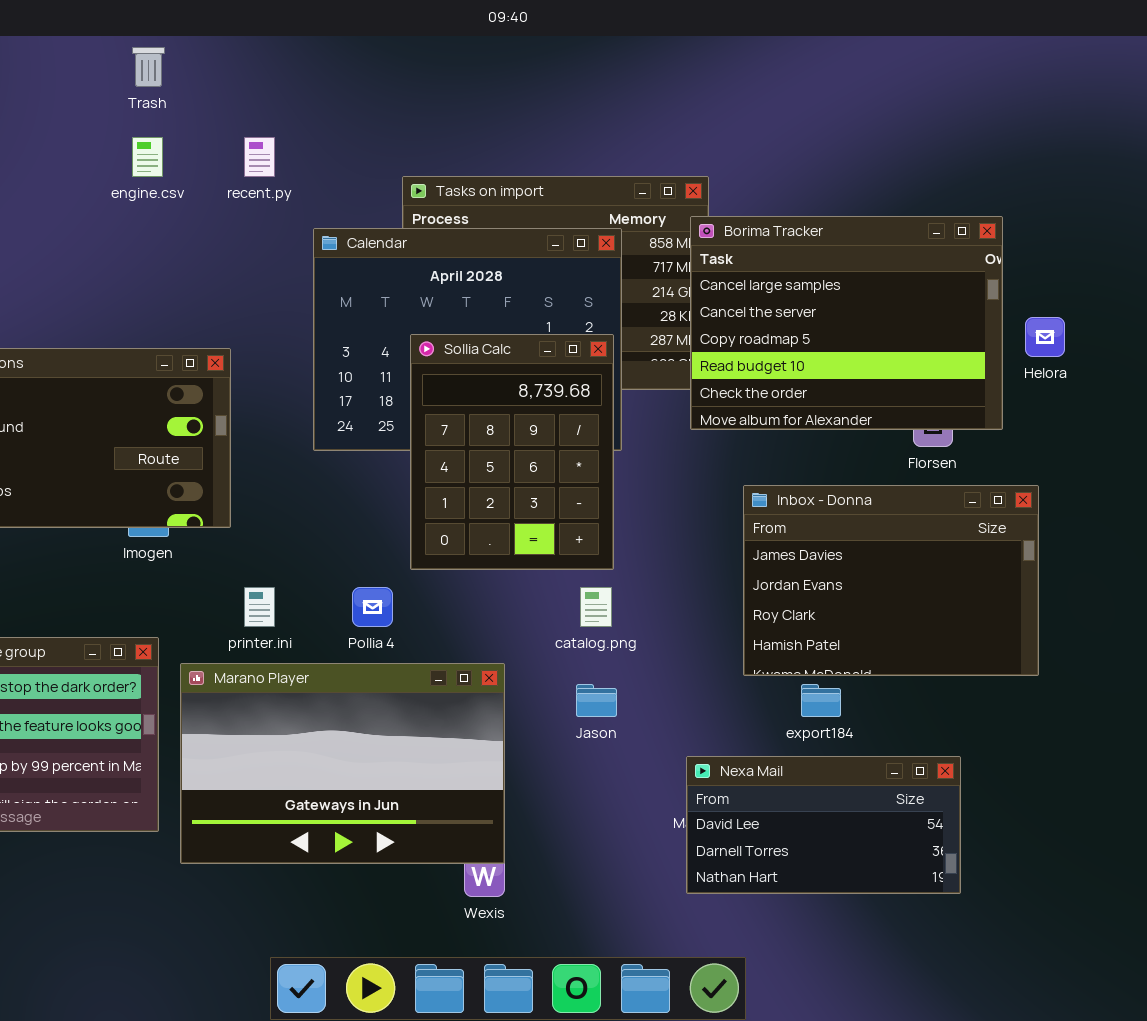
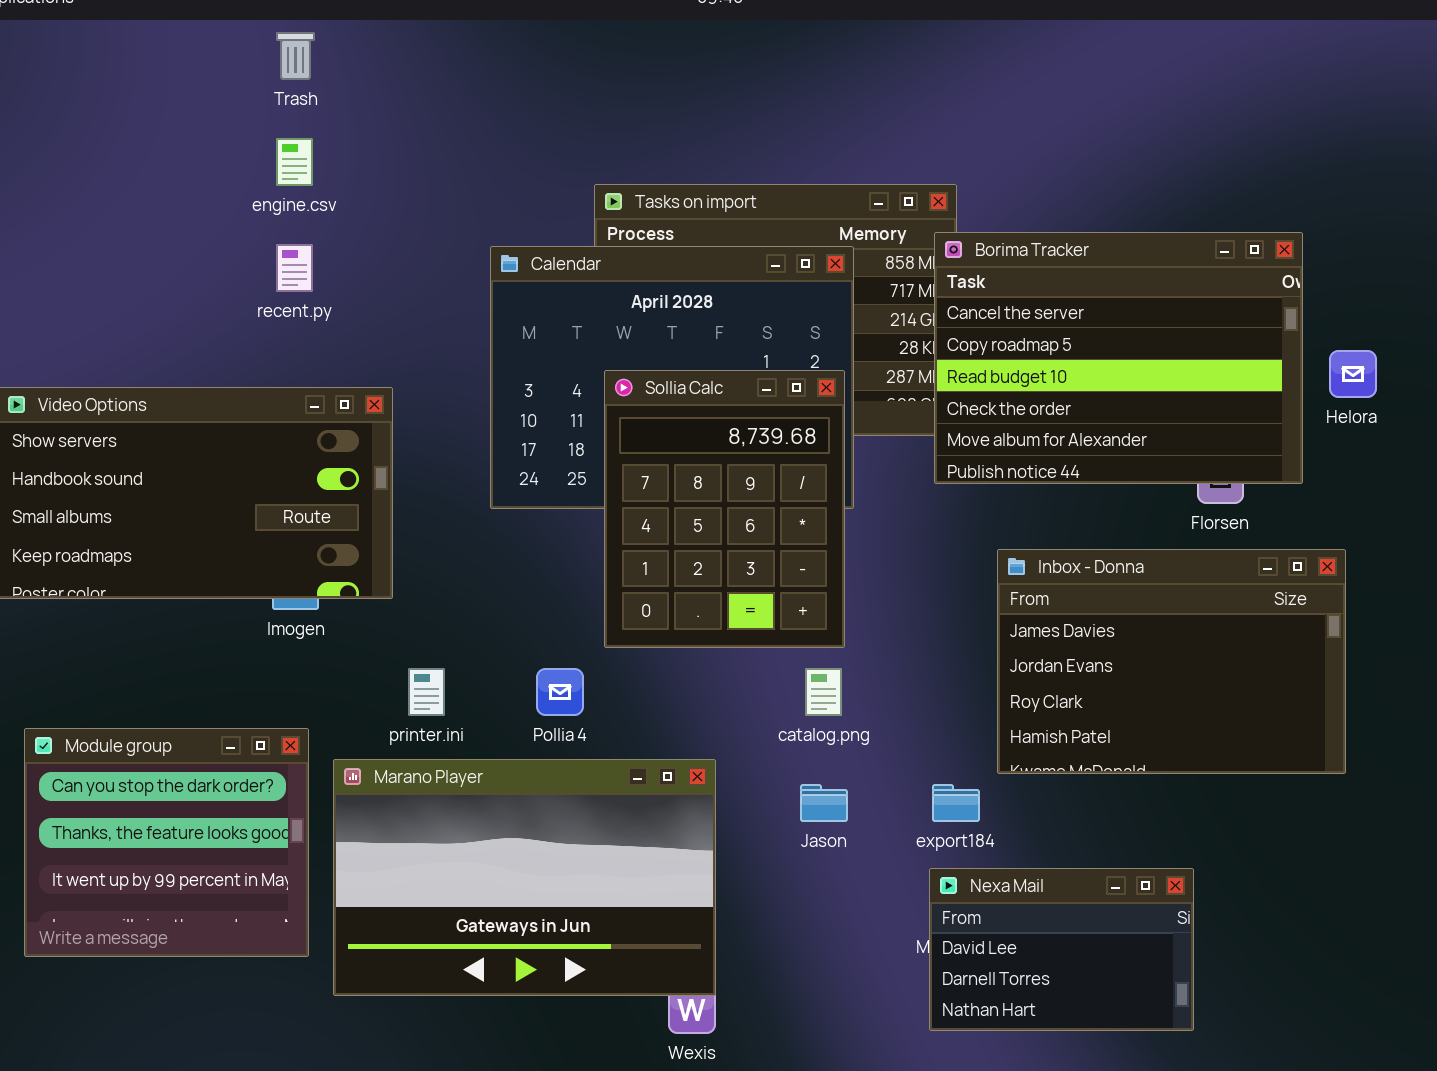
recent.py: [244,137,275,177] -> [276,244,313,292], moved
Borima Tracker: [690,216,1003,430] -> [934,232,1303,484], scrolled down 1 row
export184: [801,684,841,717] -> [932,784,980,822], moved
Nexa Mail: [686,756,961,894] -> [929,868,1194,1031], resized

